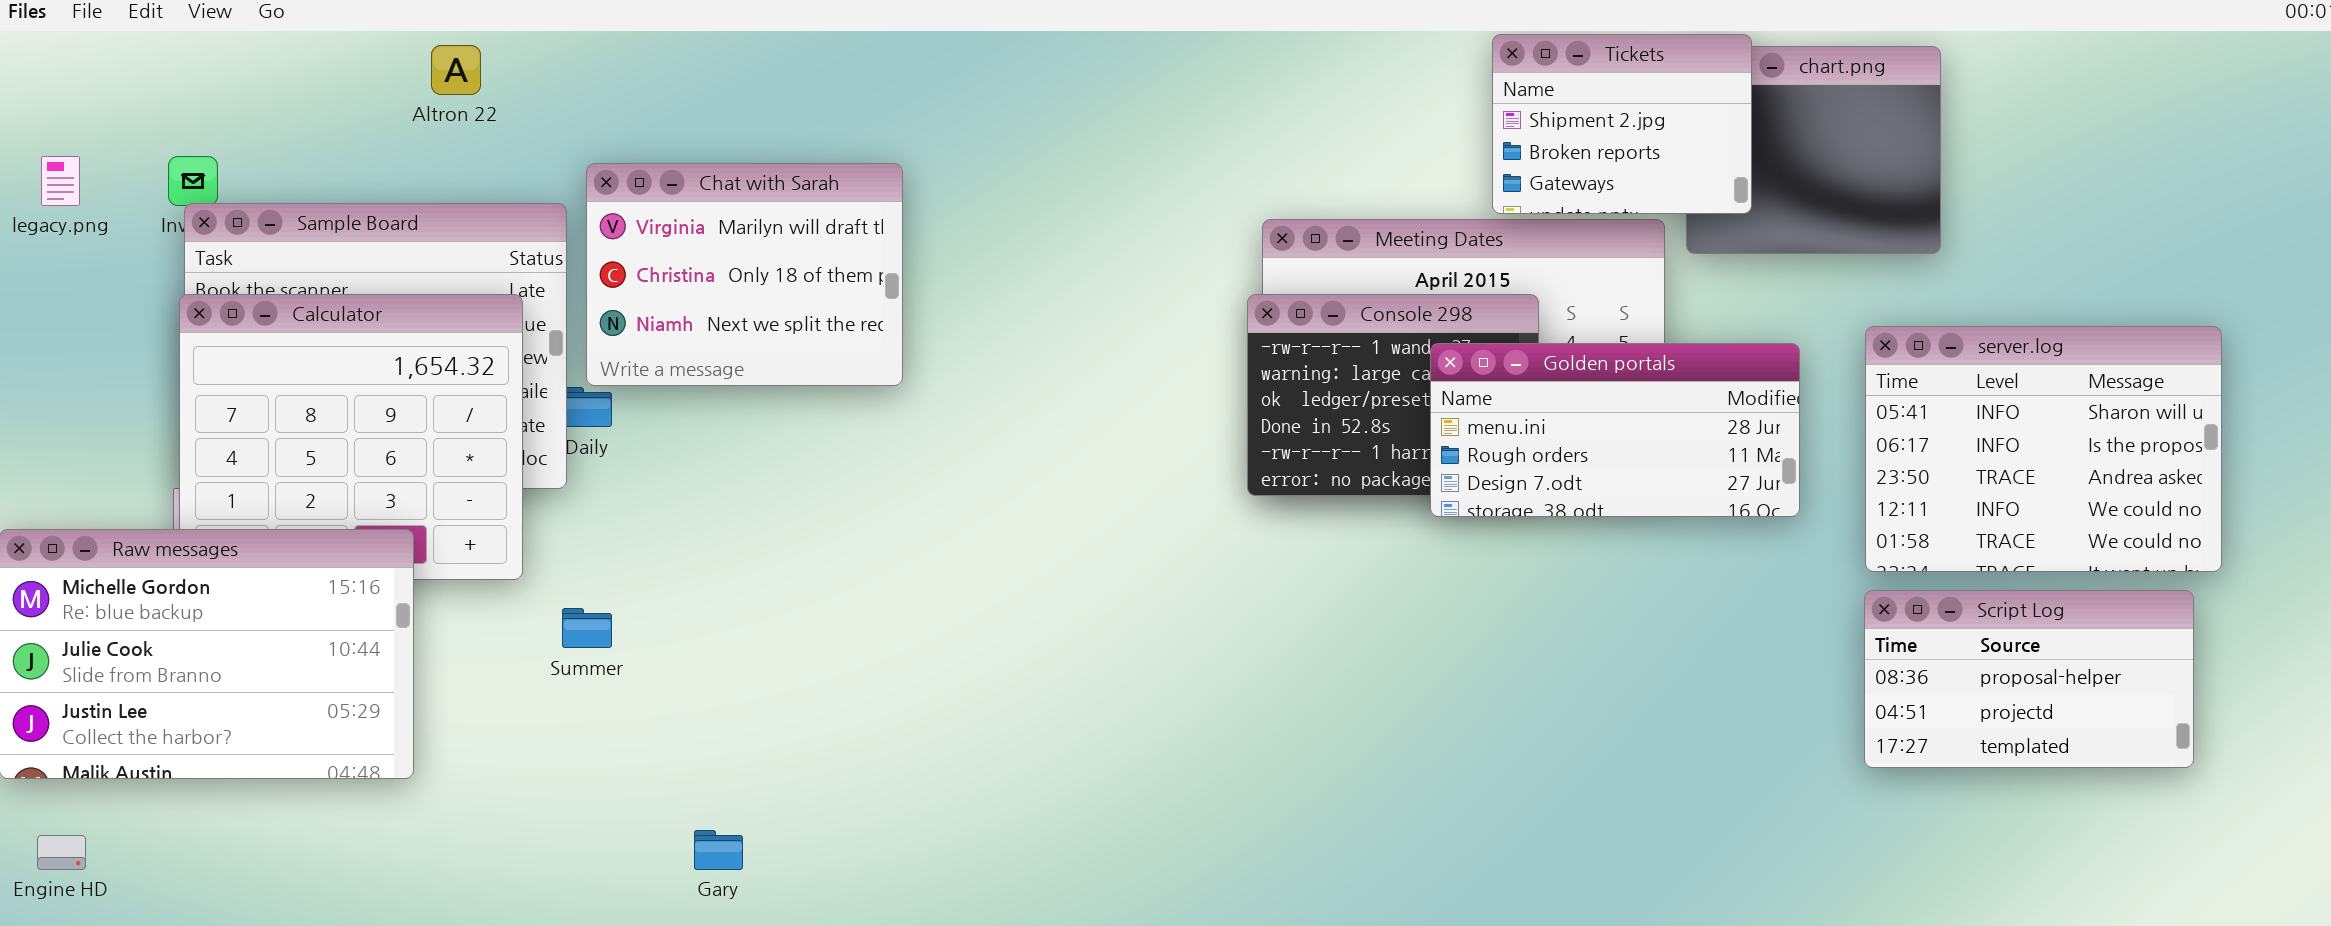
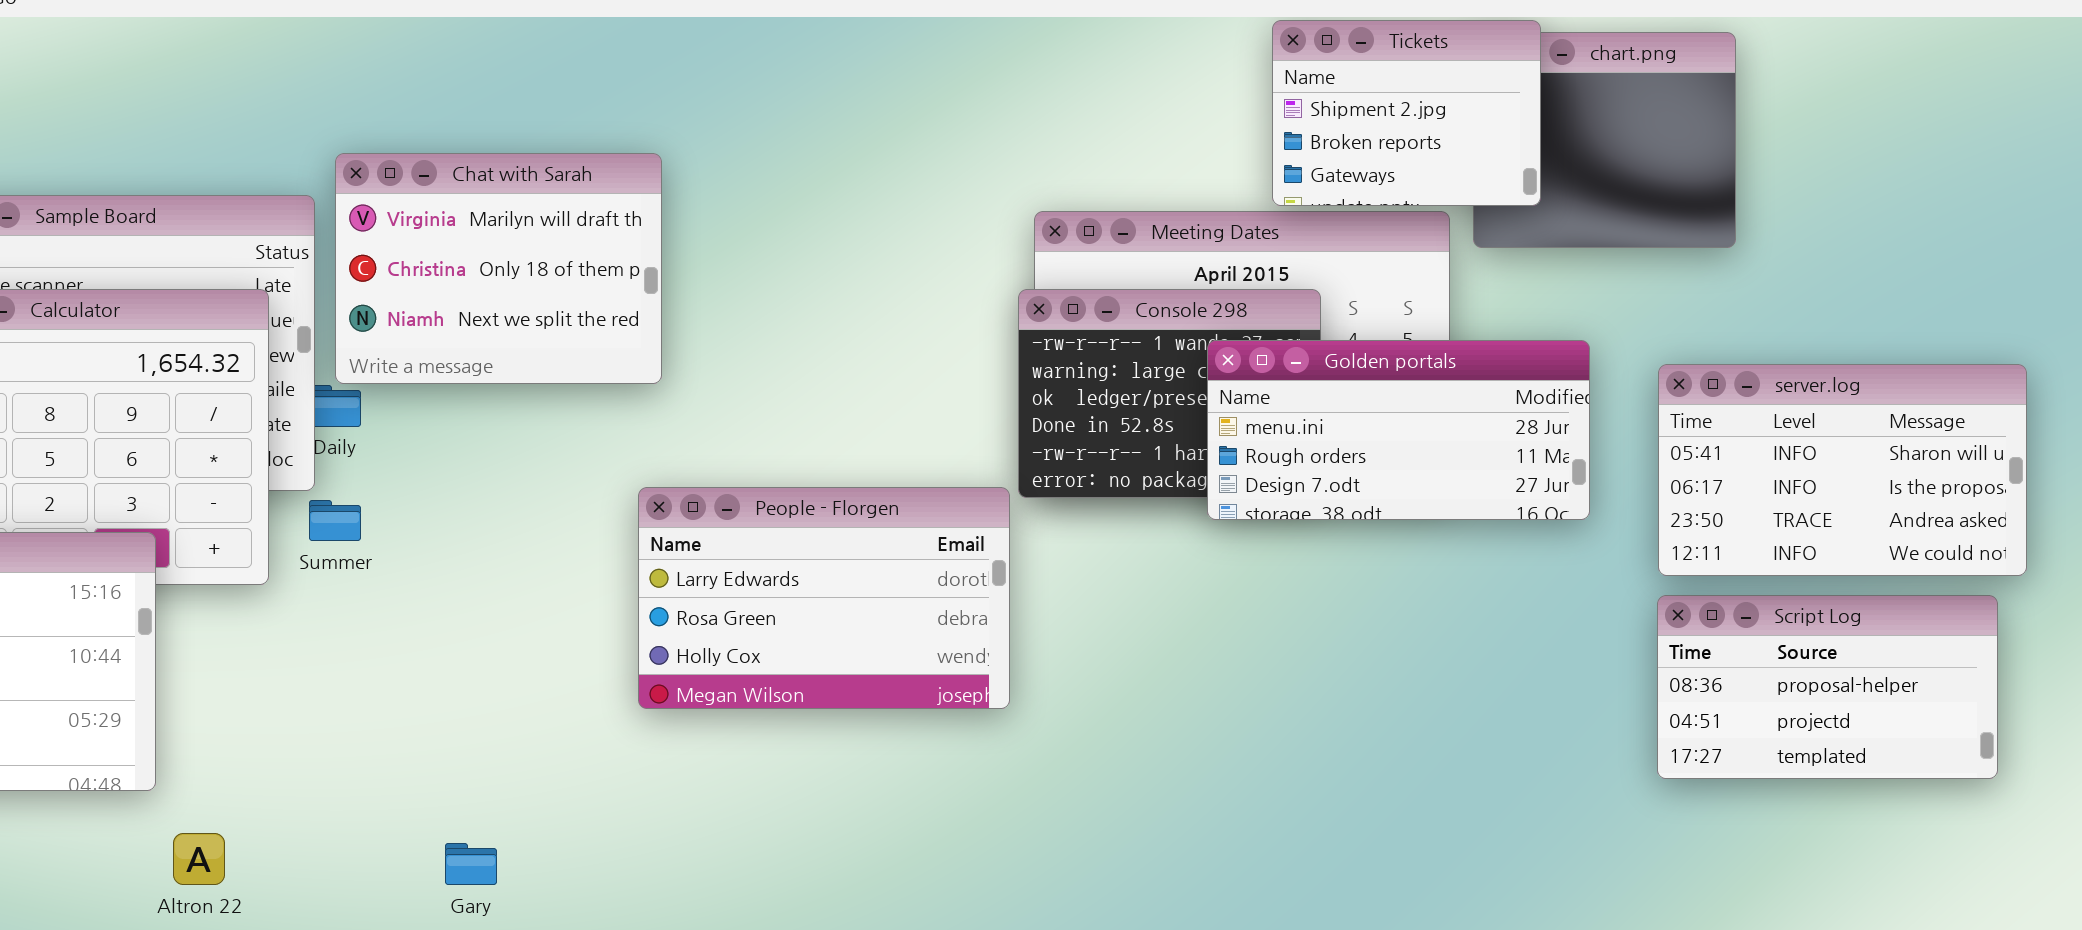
Altron 22: [431,45,481,95] -> [173,833,225,885], moved
server.log: [1865,326,2222,572] -> [1658,364,2027,576], resized
People - Florgen: none -> [638,487,1010,709], opened
Summer: [562,608,612,648] -> [309,500,361,541], moved

